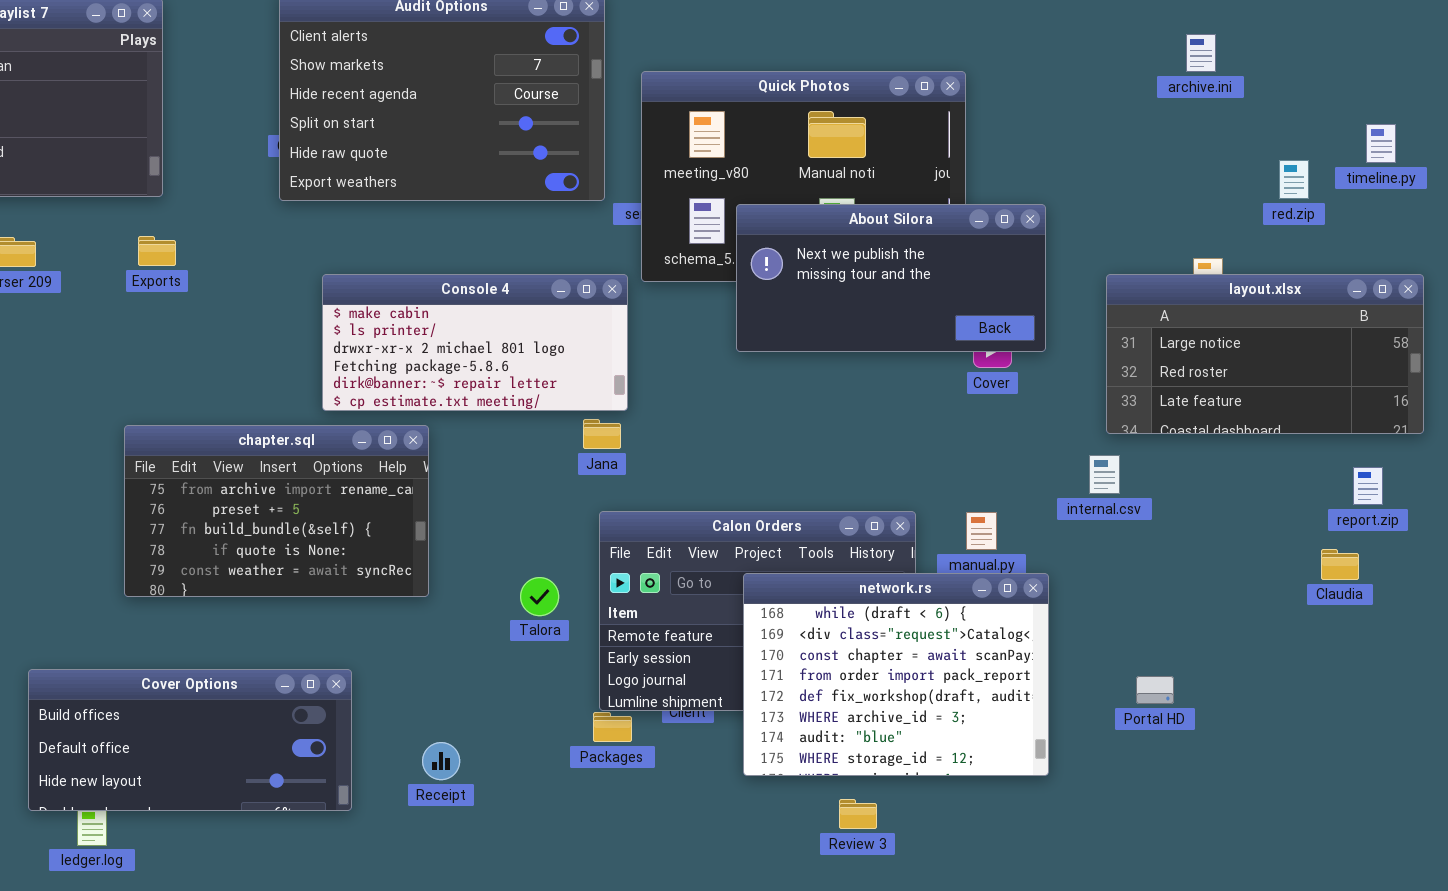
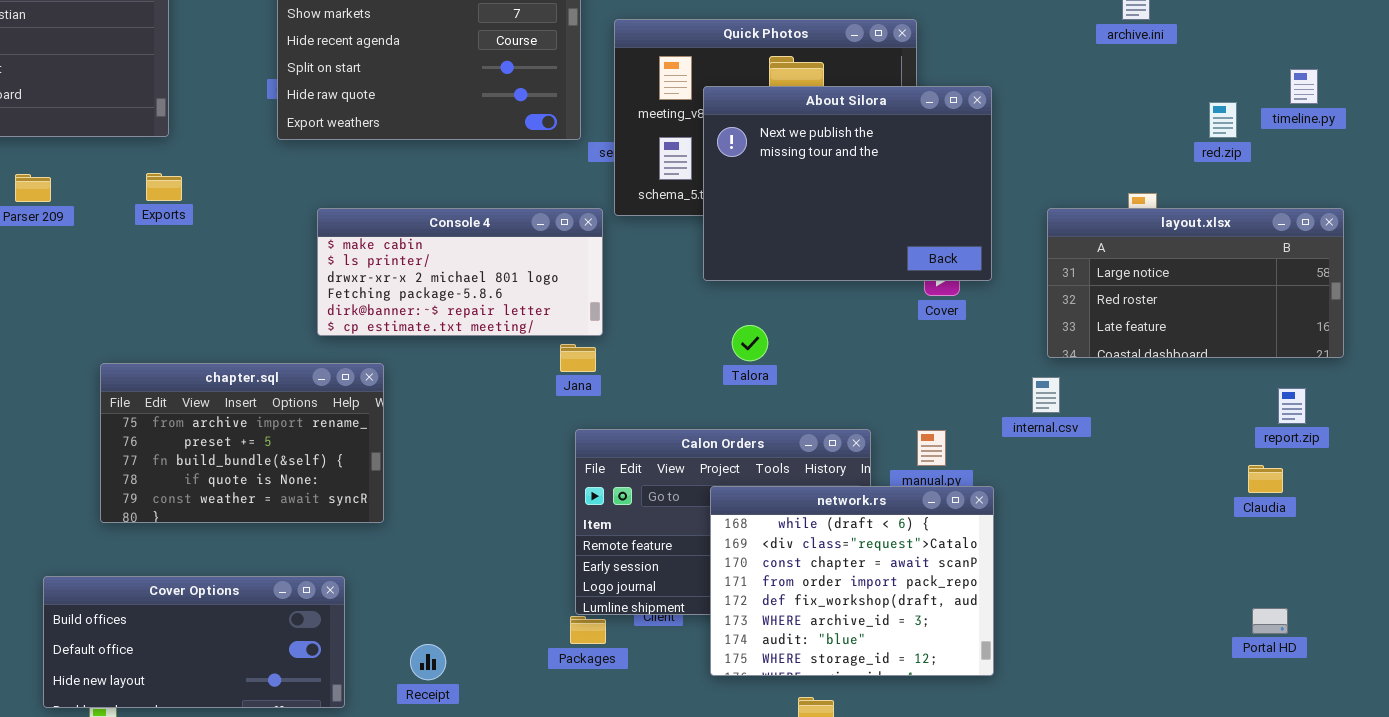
About Silora: [736,204,1046,352] -> [703,86,992,281], resized
chapter.sql: [124,425,429,597] -> [100,363,384,523], moved
Talora: [520,577,559,616] -> [732,325,768,361], moved
Portal HD: [1136,676,1174,704] -> [1252,608,1288,634], moved

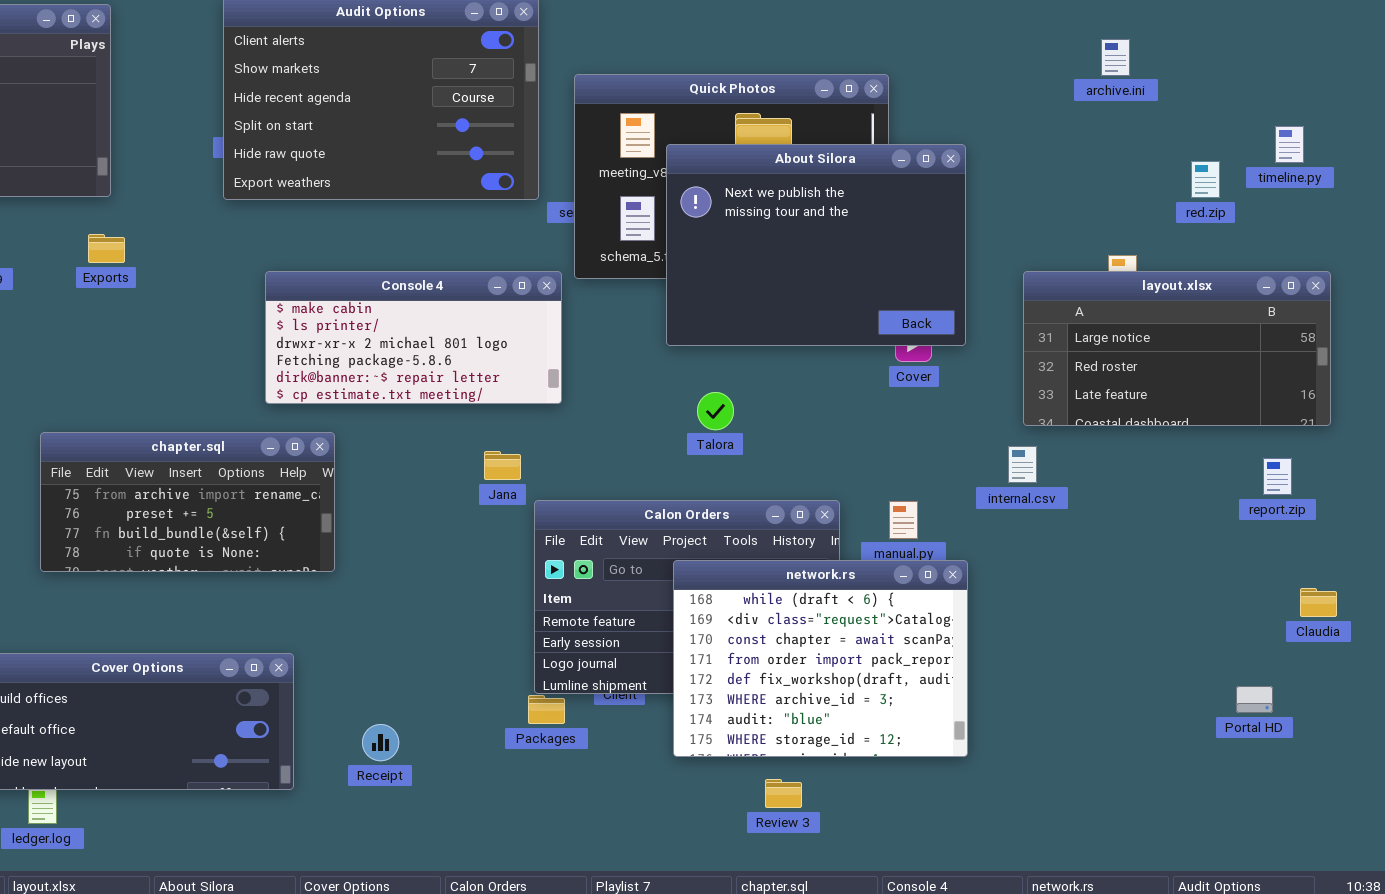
Jana: [560,344,596,372] -> [484,451,521,480], moved
chapter.sql: [100,363,384,523] -> [40,432,335,572], resized
Claudia: [1248,465,1283,493] -> [1300,588,1337,617], moved

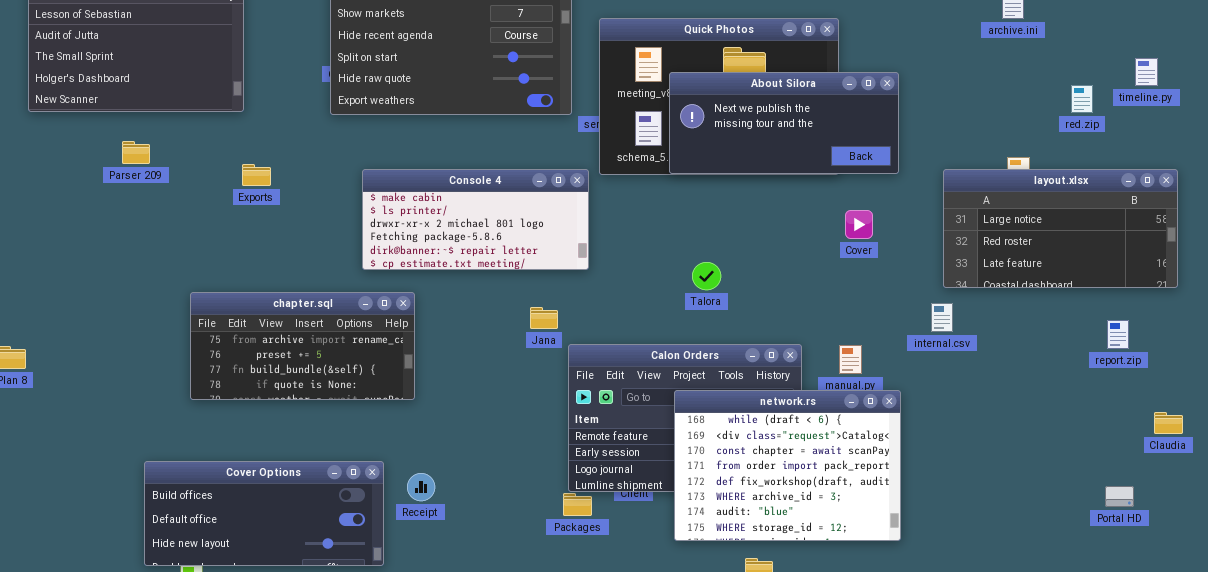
About Silora: [666,144,966,346] -> [669,72,899,174], resized
Exports: [88,234,125,263] -> [242,164,271,186], moved
report.zip: [1263,458,1292,495] -> [1107,320,1129,349], moved
Receipt: [362,724,399,761] -> [407,473,435,501], moved

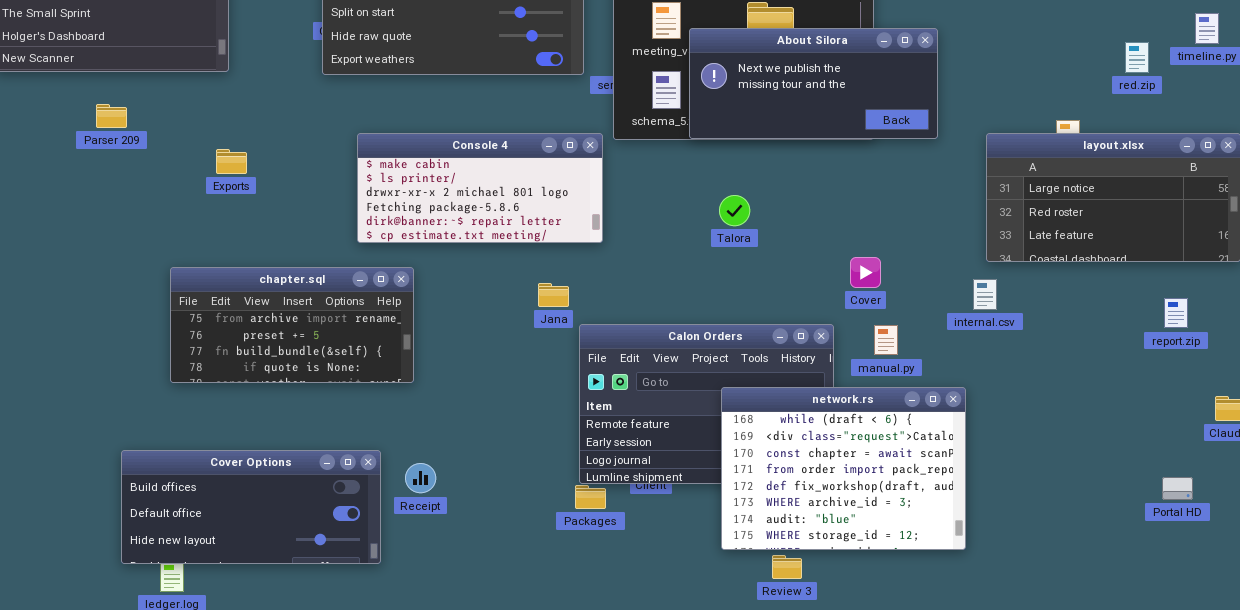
Exports: [242,164,271,186] -> [216,149,247,174], moved
Cover: [845,210,873,239] -> [850,257,881,288], moved
Talora: [692,262,721,290] -> [719,195,750,226], moved
network.rs: [674,390,901,541] -> [721,387,966,550], moved

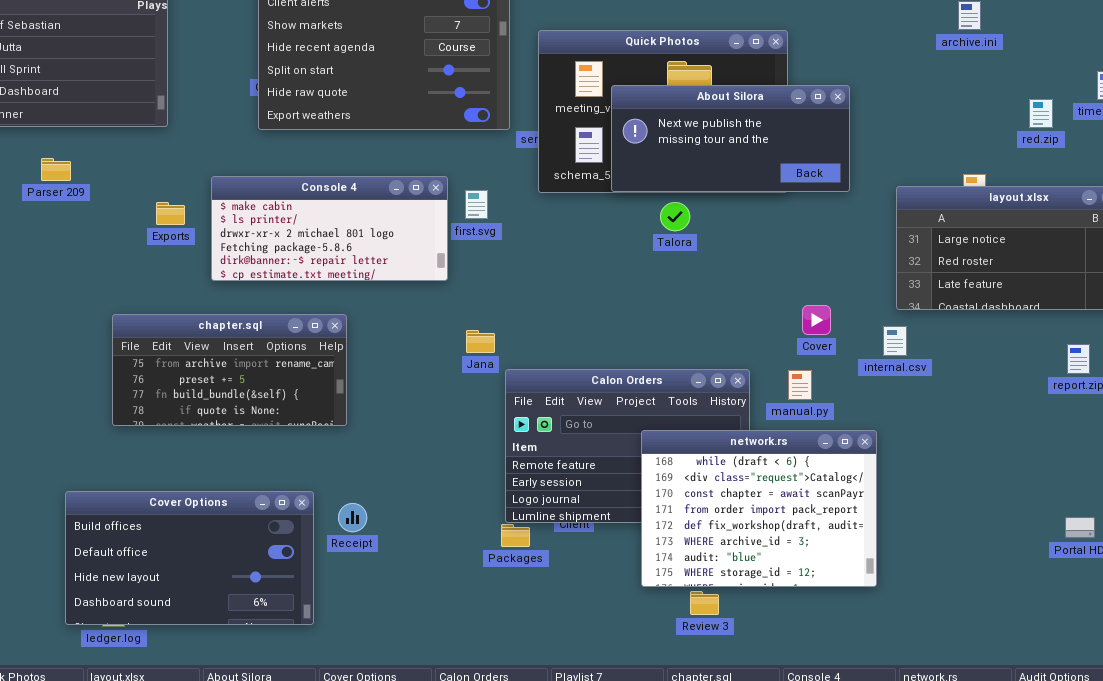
Console 4: [357,133,603,243] -> [211,176,448,281], moved
Talora: [719,195,750,226] -> [660,202,690,231], moved
Cover: [850,257,881,288] -> [802,305,831,335], moved
Cover Options: [121,450,381,564] -> [65,491,314,625], resized

